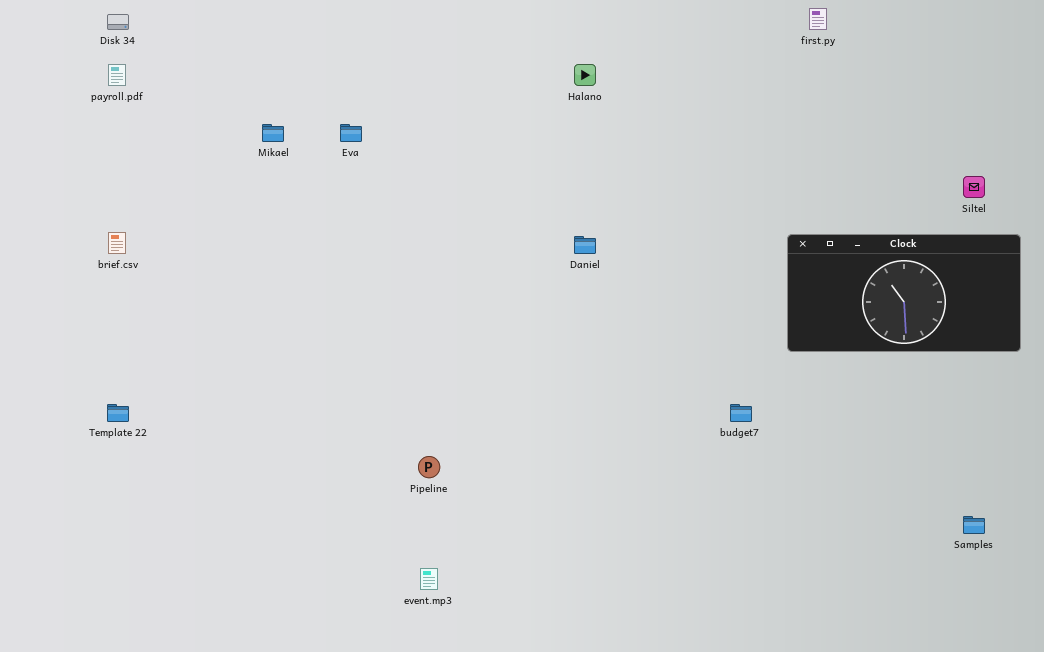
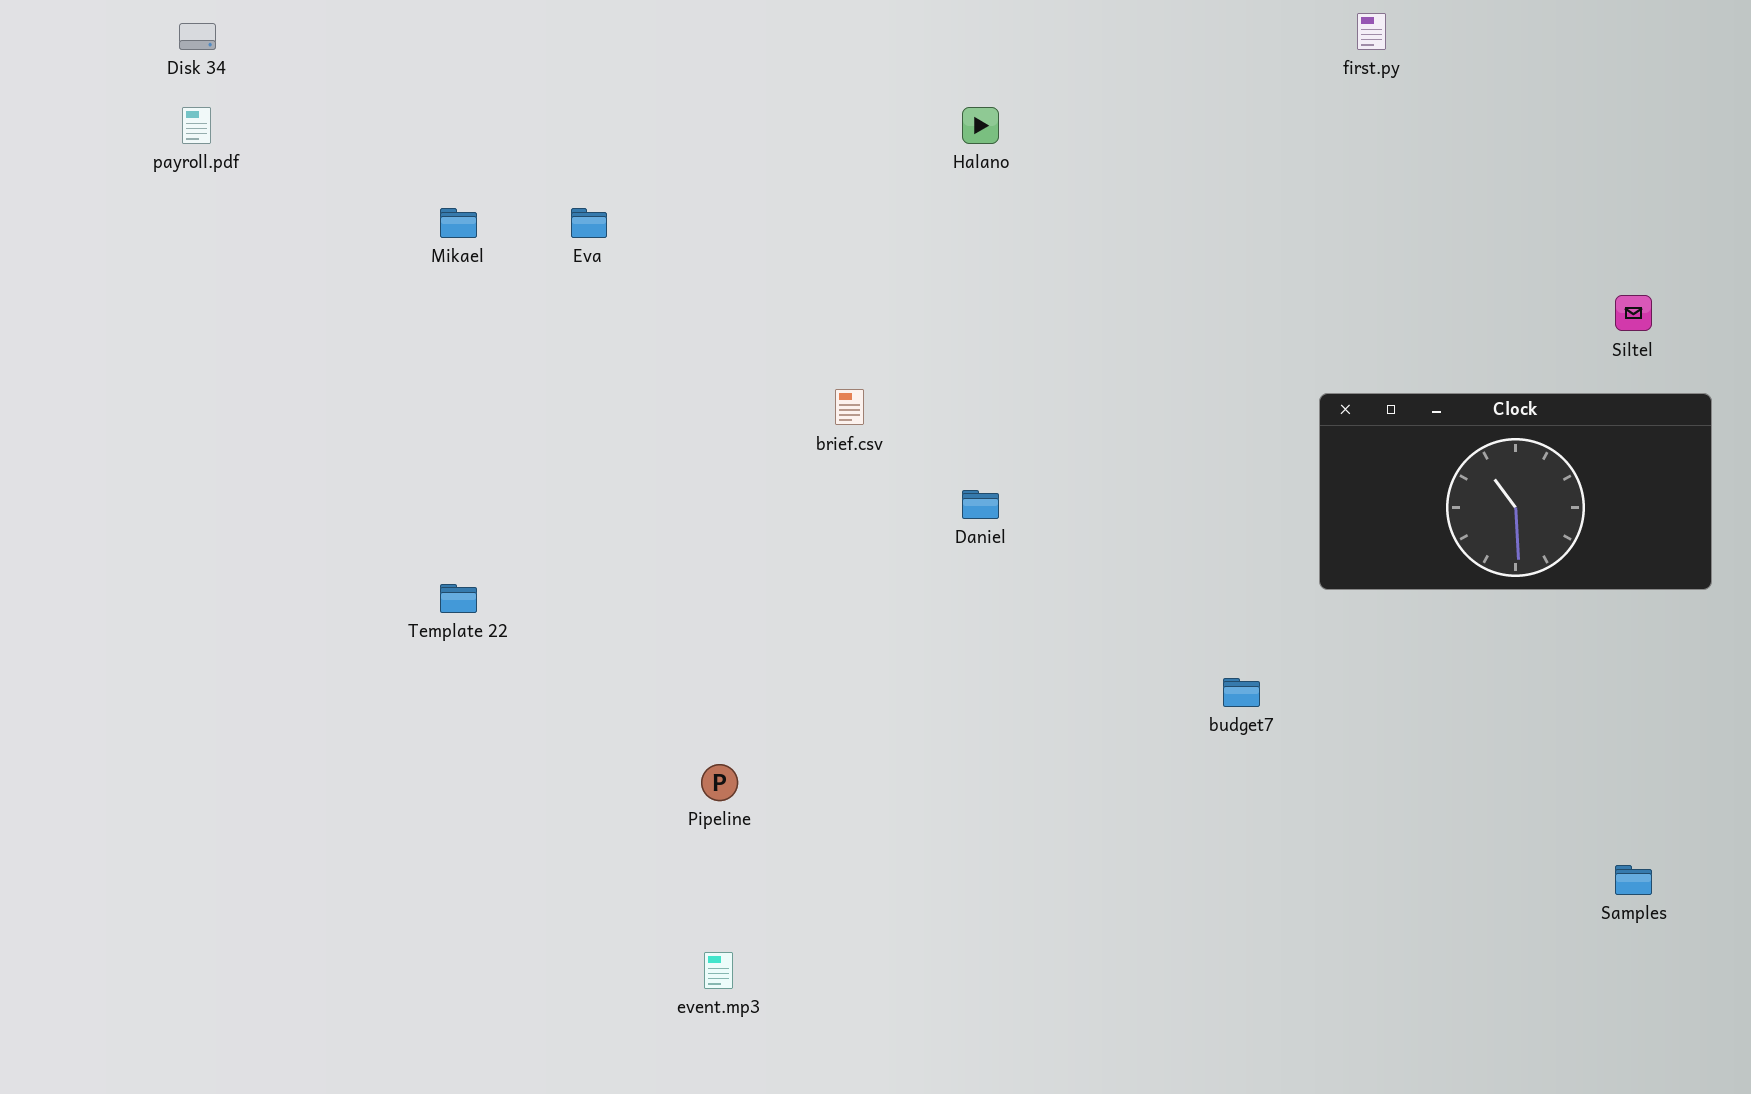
brief.csv: [108,232,126,254] -> [835,389,864,425], moved
Daniel: [574,236,596,254] -> [962,490,999,519], moved
Template 22: [107,404,129,422] -> [440,584,477,613], moved

